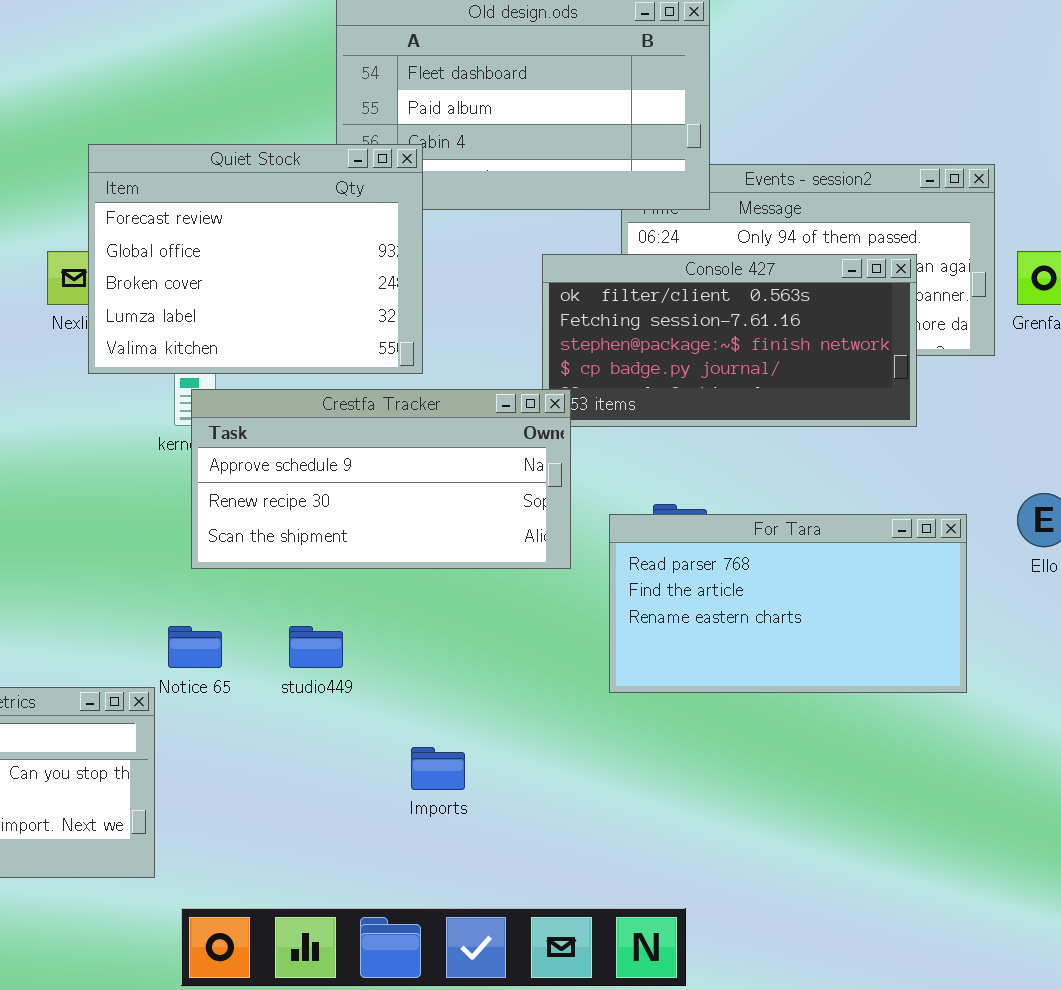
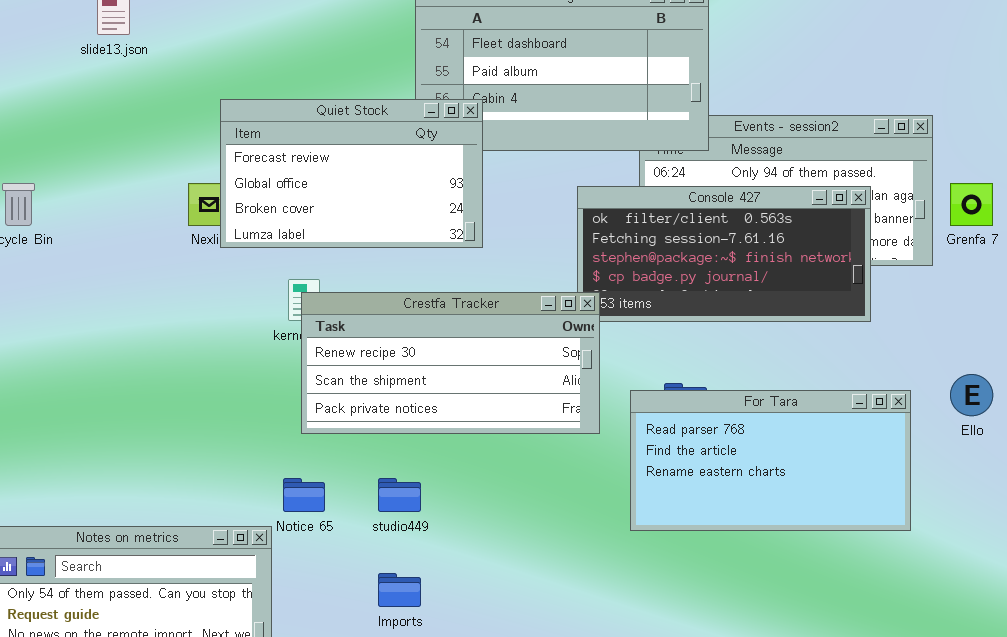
Quiet Stock: [88,144,423,374] -> [220,99,483,248], resized
Crestfa Tracker: [191,389,571,569] -> [301,292,600,434], scrolled down 1 row
Imports: [411,747,465,790] -> [378,573,421,607], moved

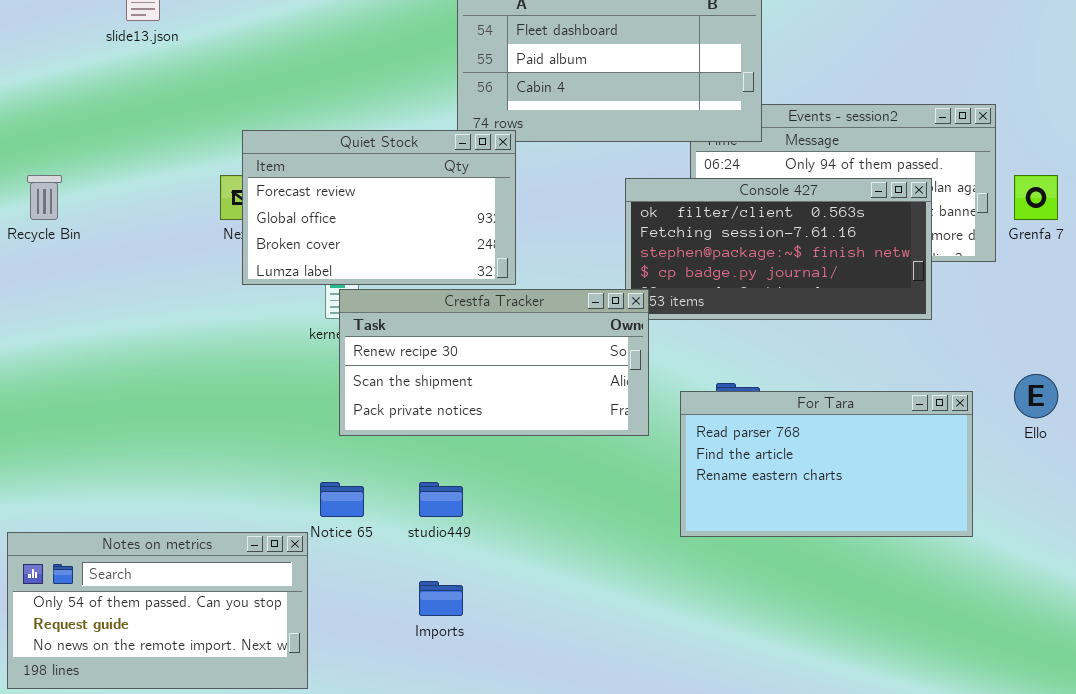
Quiet Stock: [220,99,483,248] -> [242,130,516,285], moved

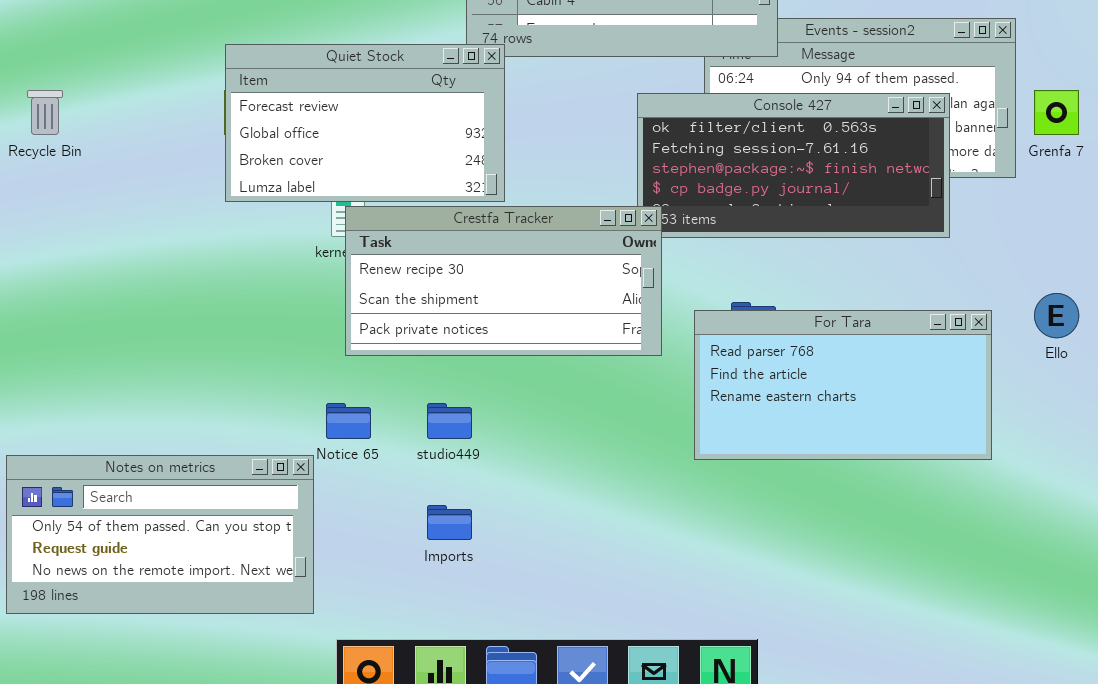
Quiet Stock: [242,130,516,285] -> [225,44,505,202], moved

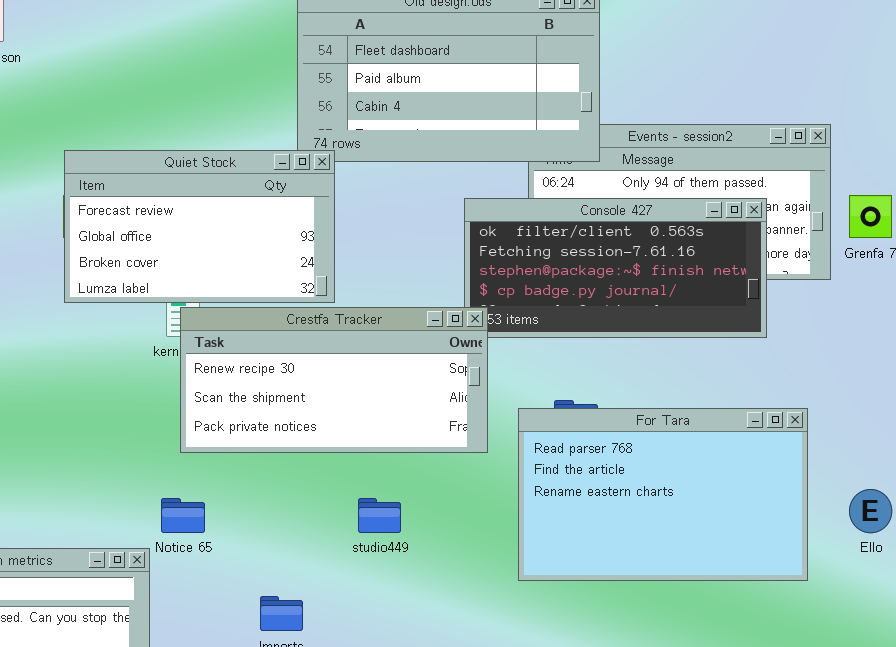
Ello: [1034,293,1079,338] -> [849,489,892,533], moved
For Tara: [694,310,992,460] -> [518,408,808,581], resized
studio449: [427,403,472,439] -> [358,498,401,533], moved

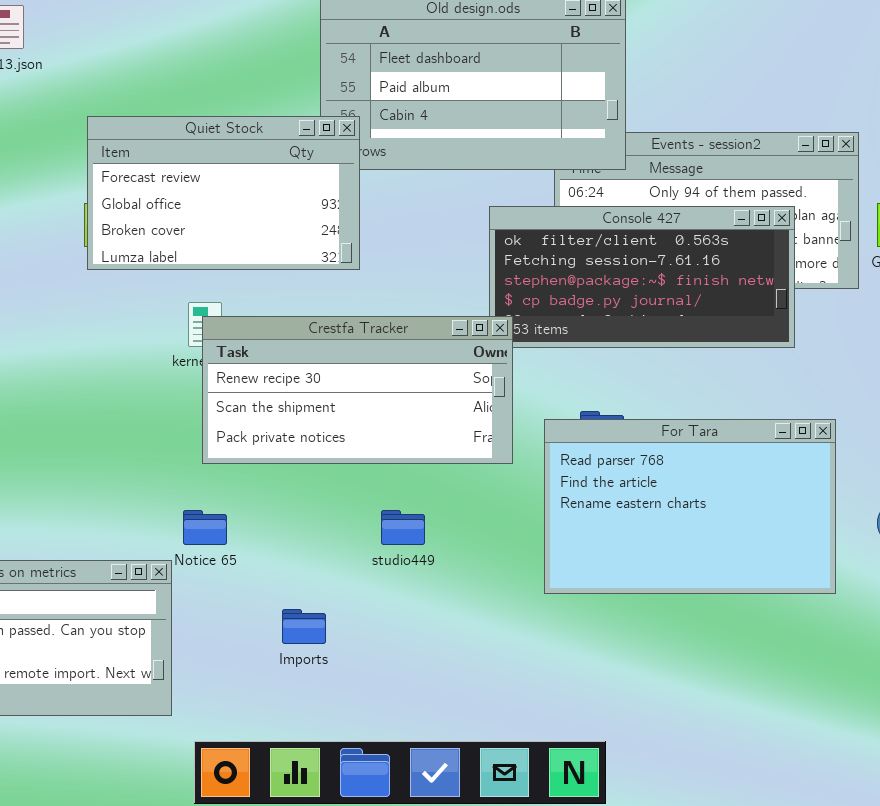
Quiet Stock: [64,150,335,303] -> [87,116,360,270], moved

